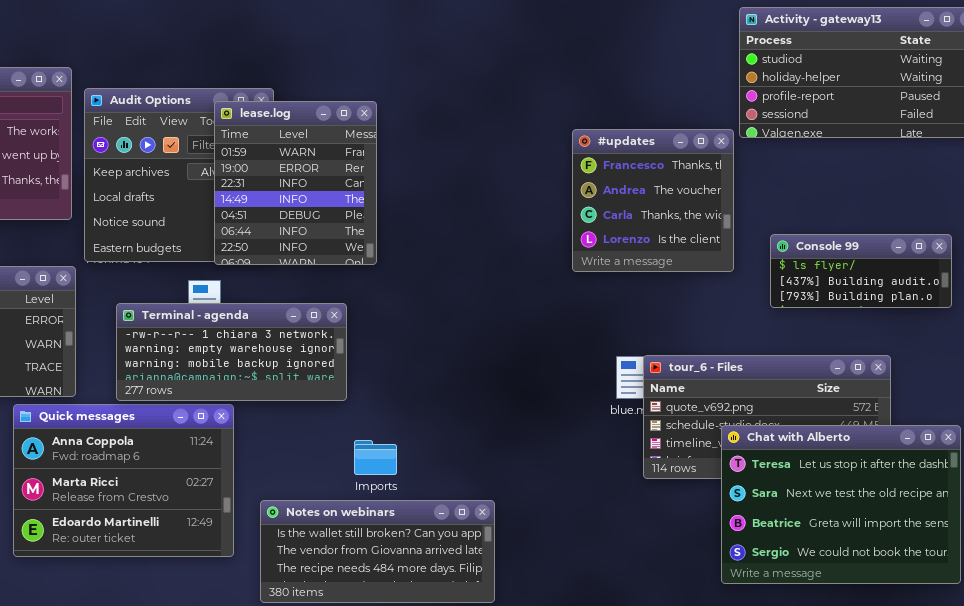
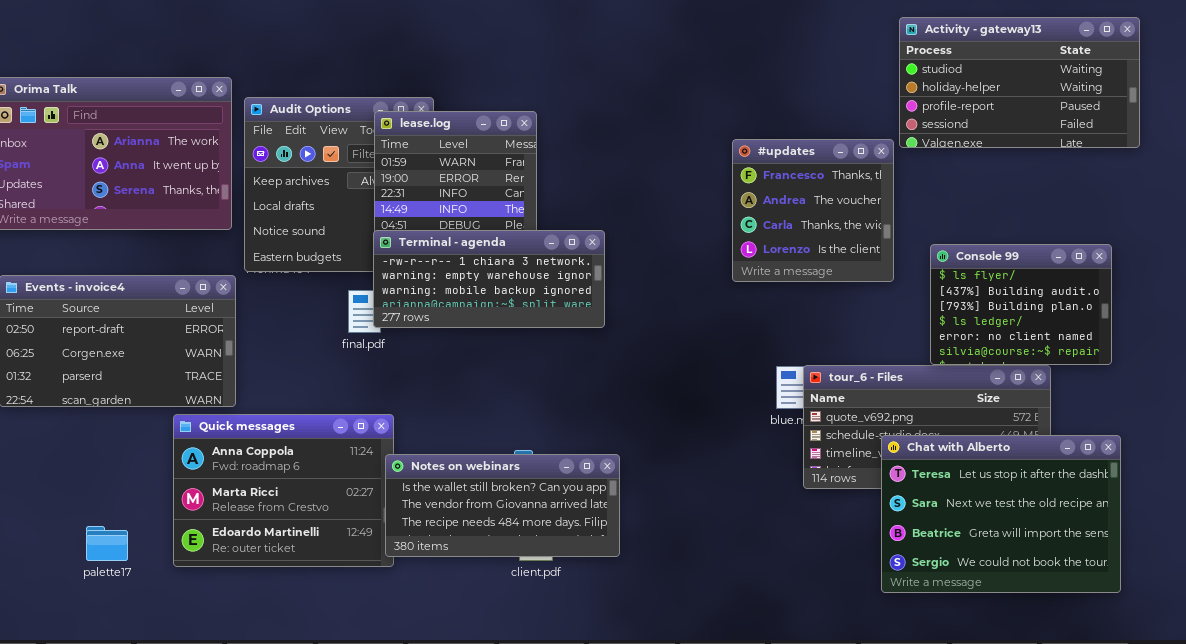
Console 99: [770,234,952,308] -> [930,244,1112,365], resized
Terminal - agenda: [116,303,347,401] -> [373,230,605,328], moved
Notes on webinars: [260,500,495,603] -> [385,454,620,557], moved

